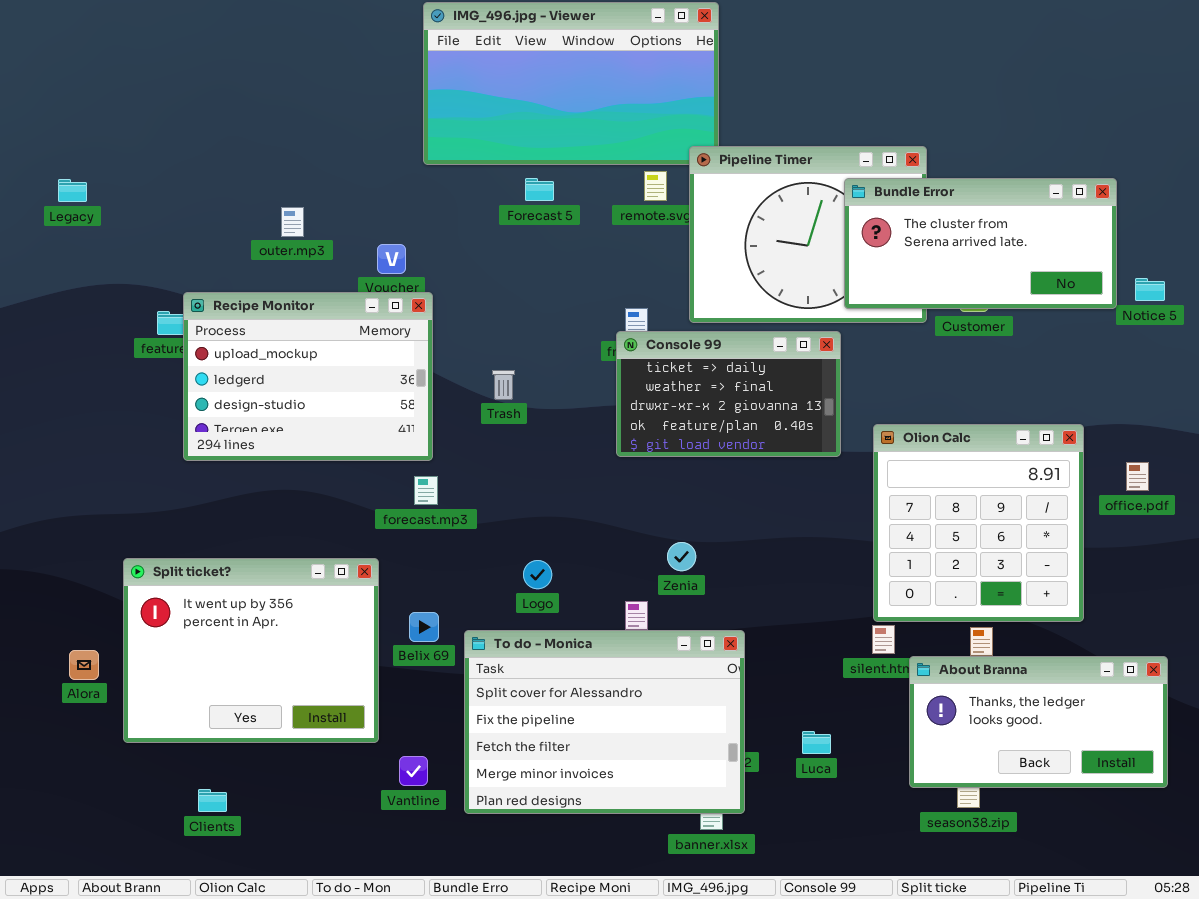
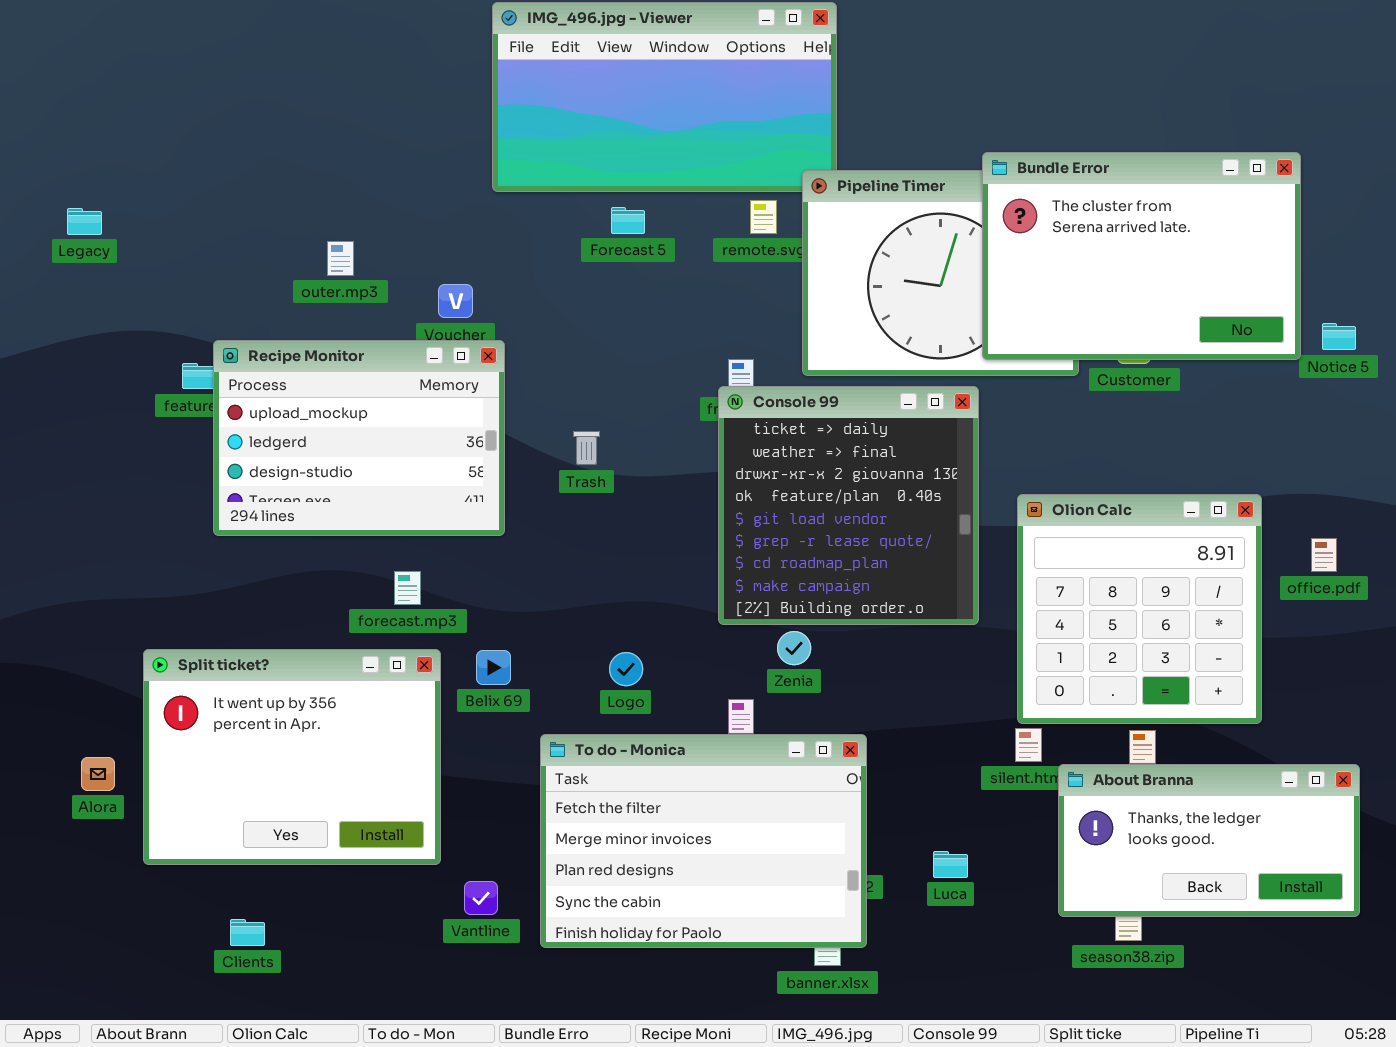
Bundle Error: [844,178,1117,309] -> [982,152,1301,360], resized
Console 99: [616,331,841,457] -> [718,386,979,625], resized
forecast.mp3: [414,476,438,505] -> [394,571,421,605], moved
Belix 69: [409,612,439,642] -> [476,650,511,685], moved
To do - Monica: [464,630,745,814] -> [540,734,867,948], scrolled down 2 rows

